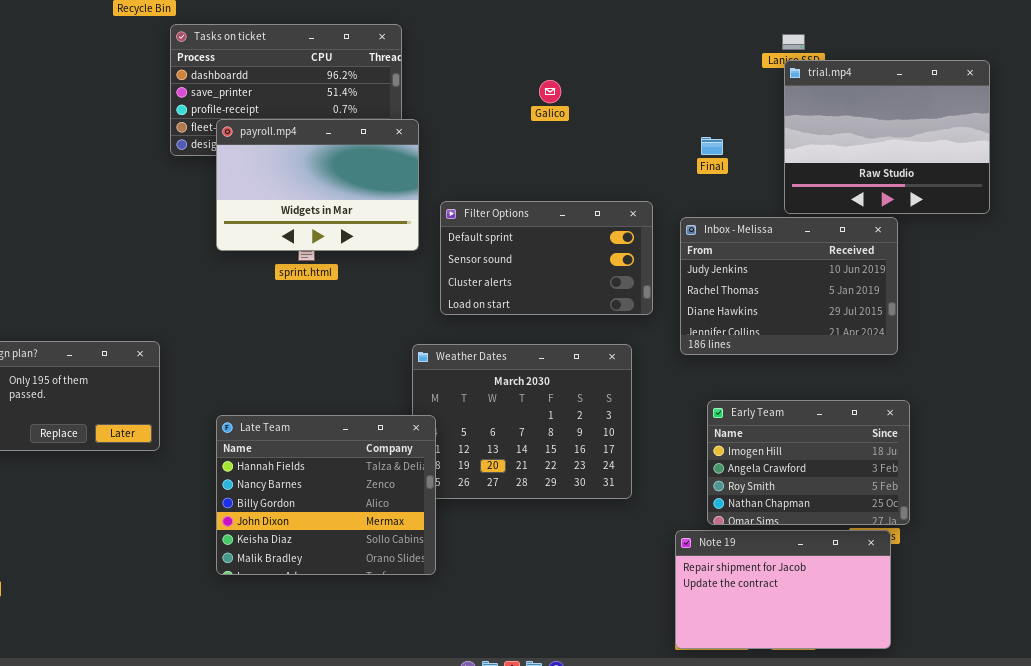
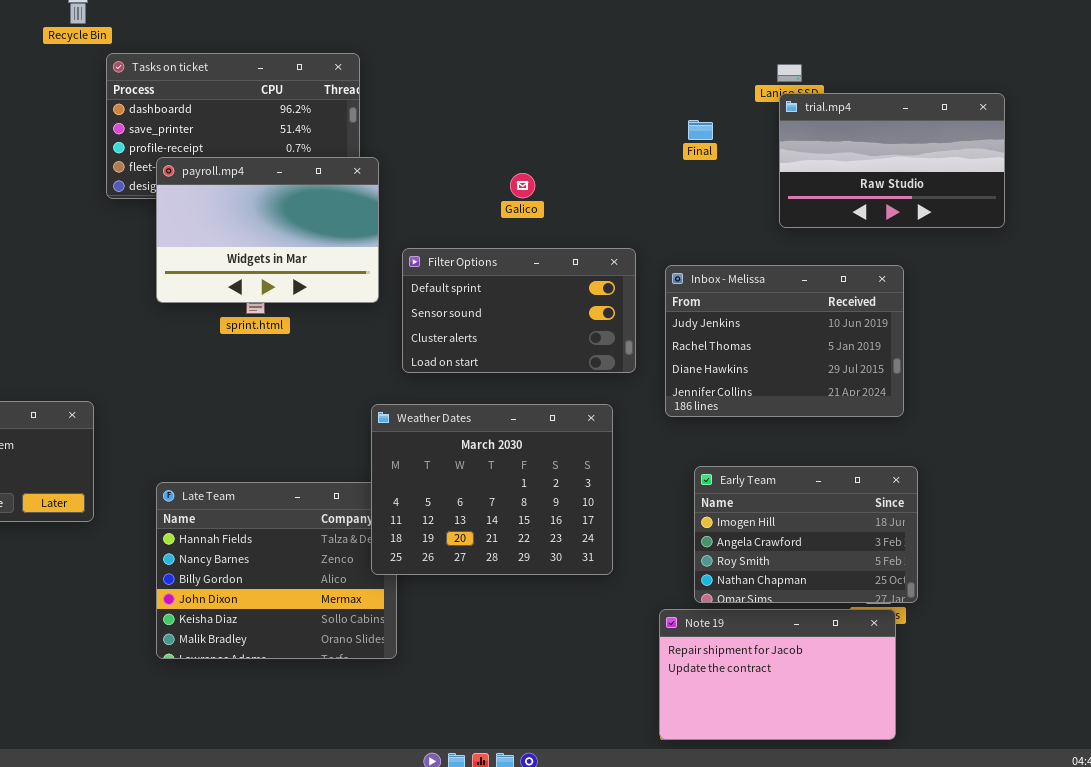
trial.mp4: [784,60,990,214] -> [779,93,1005,228], resized
Galico: [539,80,561,103] -> [510,173,535,198], moved
Final: [701,137,723,155] -> [688,120,713,140], moved
Weather Dates: [412,344,632,499] -> [371,404,613,575], raised

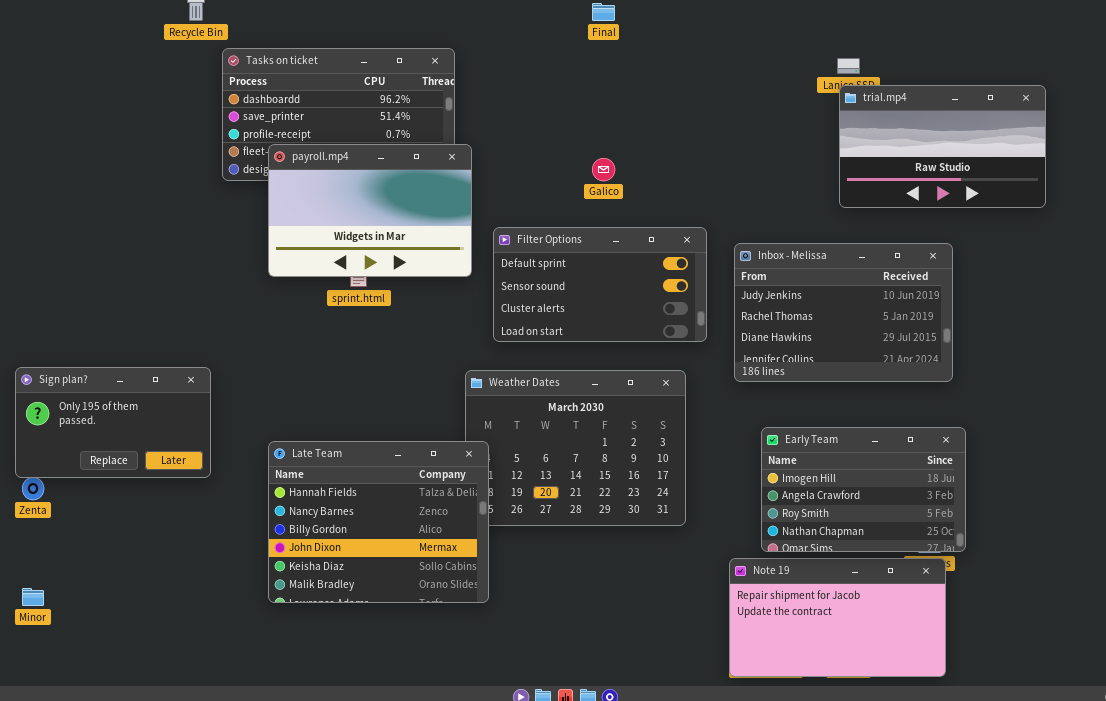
Final: [688,120,713,140] -> [592,3,615,21], moved
Late Team: [156,482,397,659] -> [268,441,489,603], raised

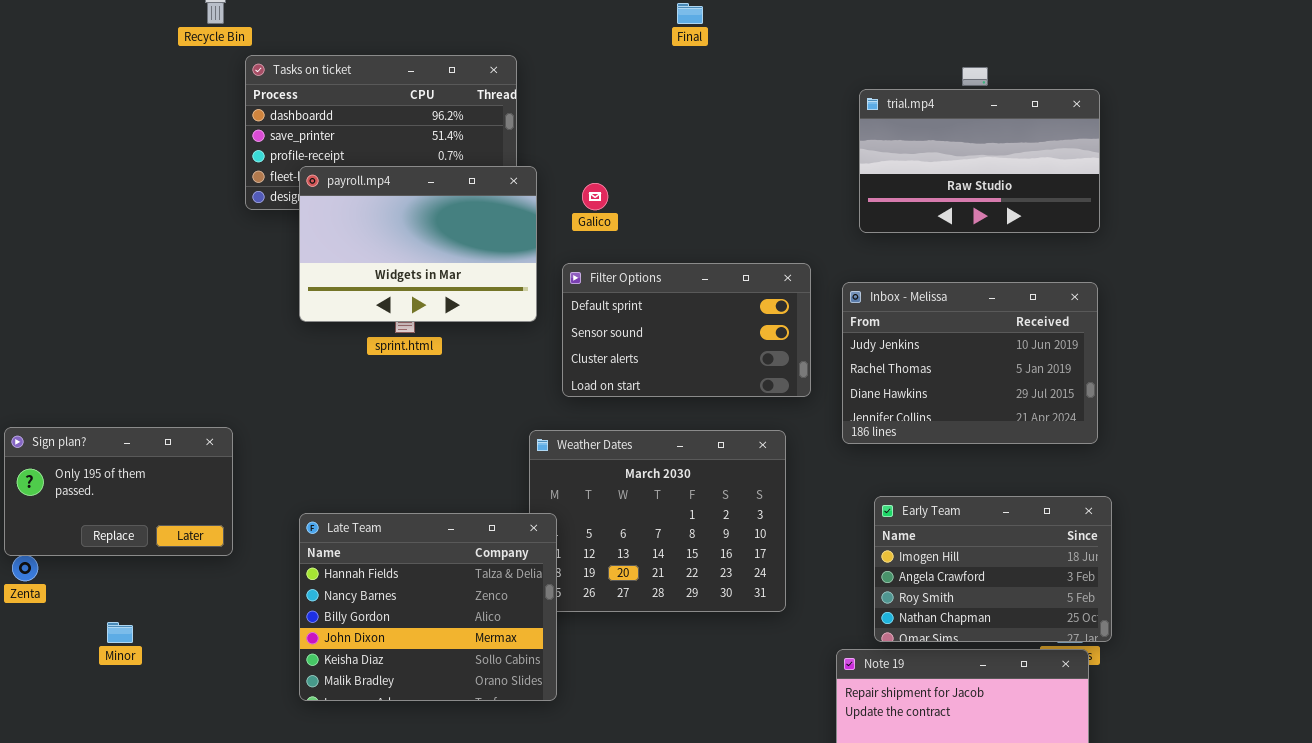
trial.mp4: [839,85,1046,208] -> [859,89,1100,233], moved
Galico: [592,158,615,181] -> [582,183,608,210], moved
Minor: [22,588,44,606] -> [107,622,133,643], moved

